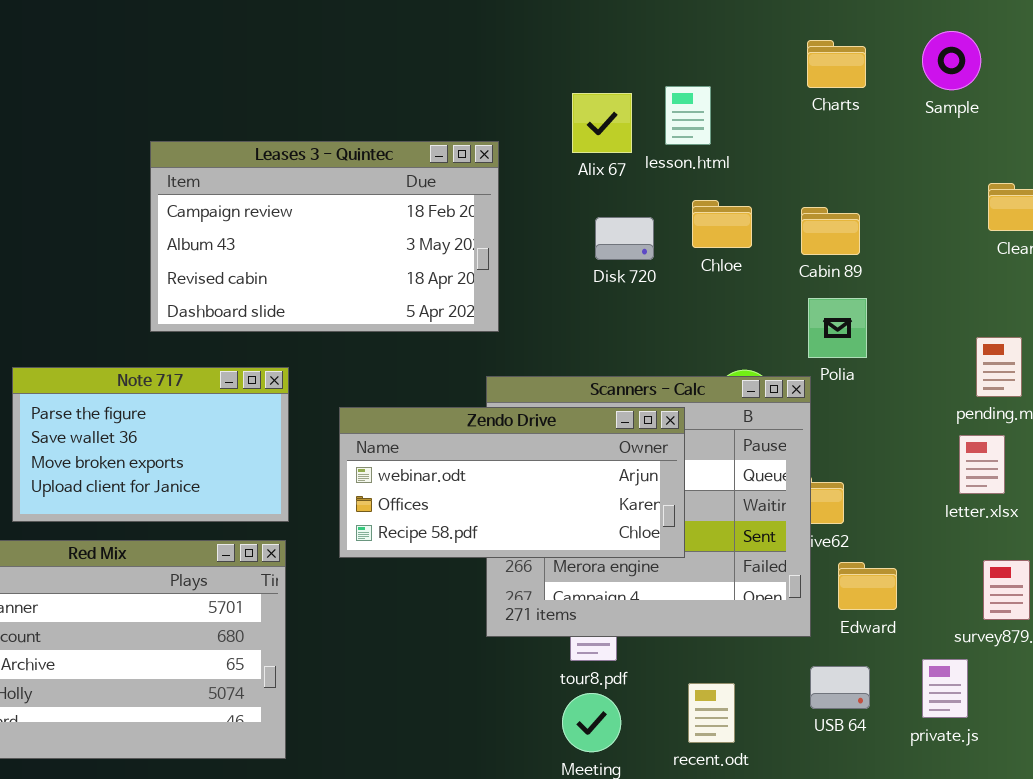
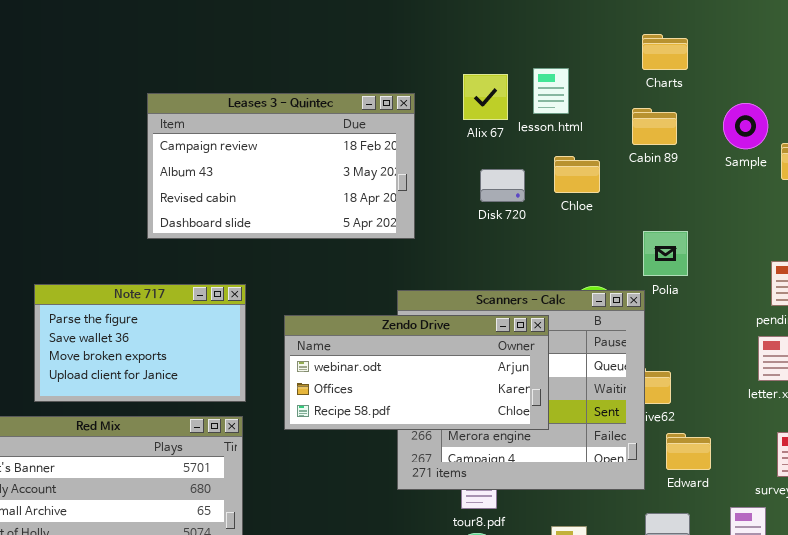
Sample: [922,31,981,90] -> [723,103,768,149], moved
Leases 3 - Quintec: [150,141,499,332] -> [147,93,415,239], moved
Cabin 89: [801,207,860,255] -> [632,108,677,145], moved

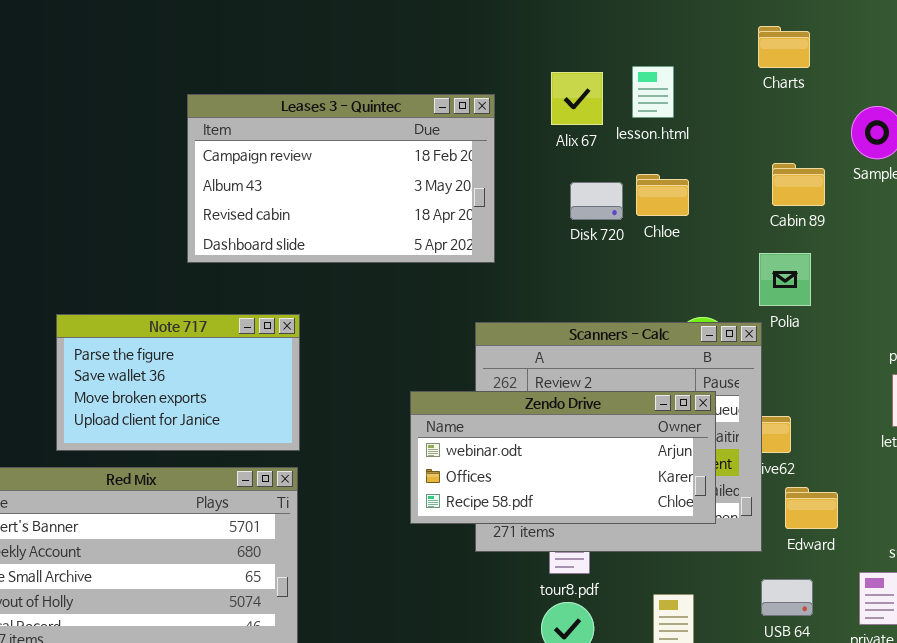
Cabin 89: [632,108,677,145] -> [772,163,825,206], moved
Chloe: [554,156,600,193] -> [636,174,689,216], moved
Zendo Drive: [284,315,549,430] -> [410,391,716,524], moved

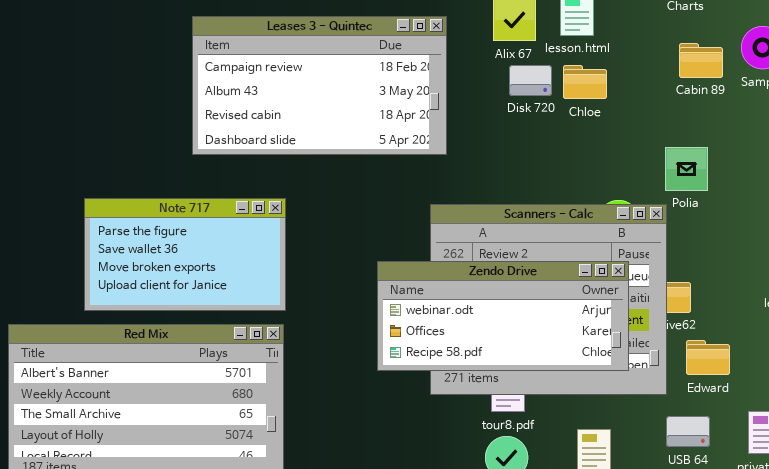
Cabin 89: [772,163,825,206] -> [679,43,723,78], moved
Chloe: [636,174,689,216] -> [563,65,607,99], moved
Disk 720: [570,182,623,220] -> [509,65,552,96], moved

